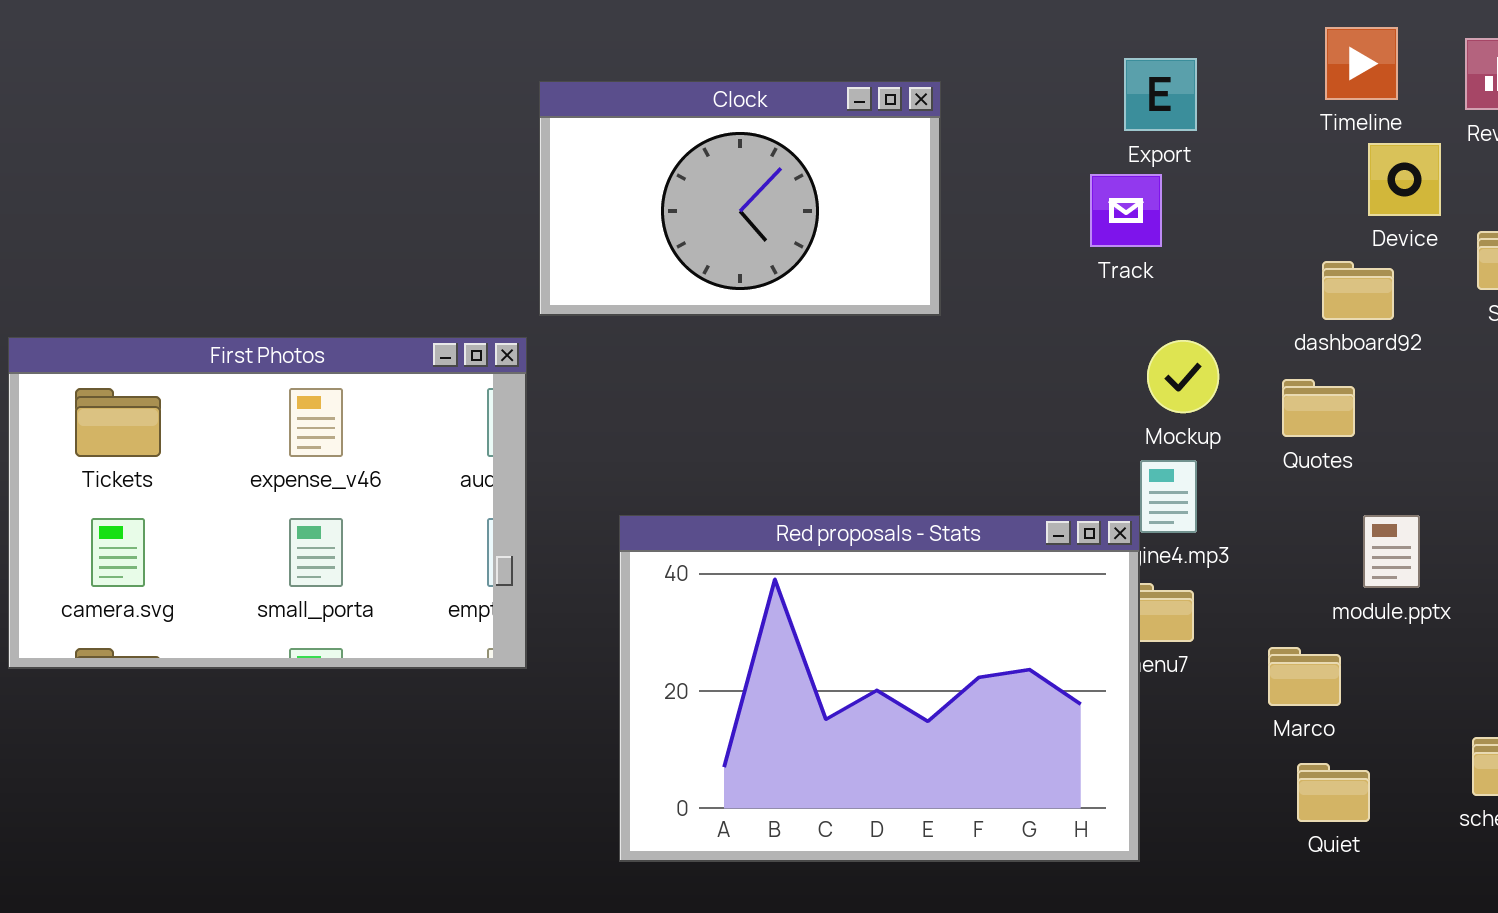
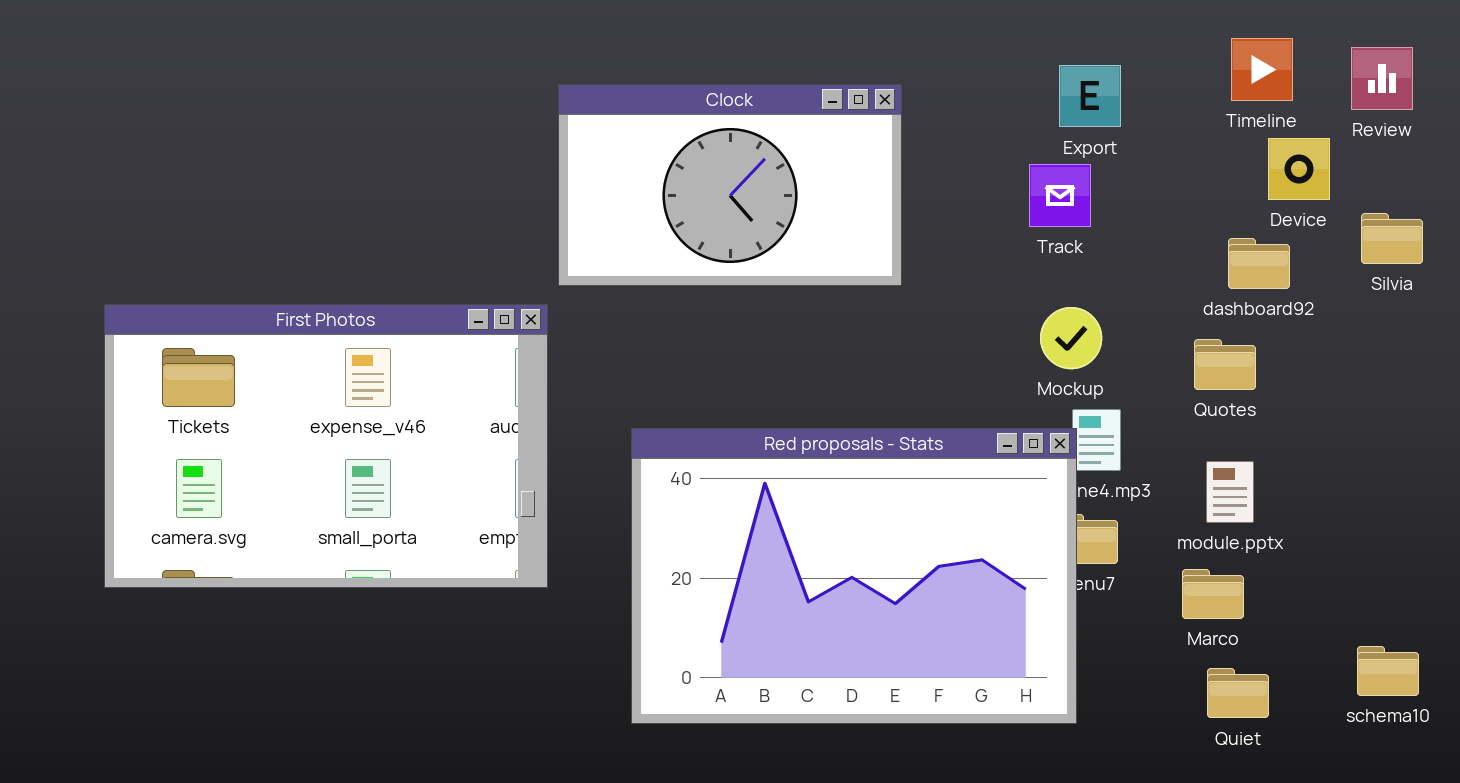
Mockup: [1147,340,1219,413] -> [1040,307,1102,369], moved
Red proposals - Stats: [619,515,1140,862] -> [631,428,1077,724], moved
module.pptx: [1363,515,1420,588] -> [1206,461,1254,523], moved

